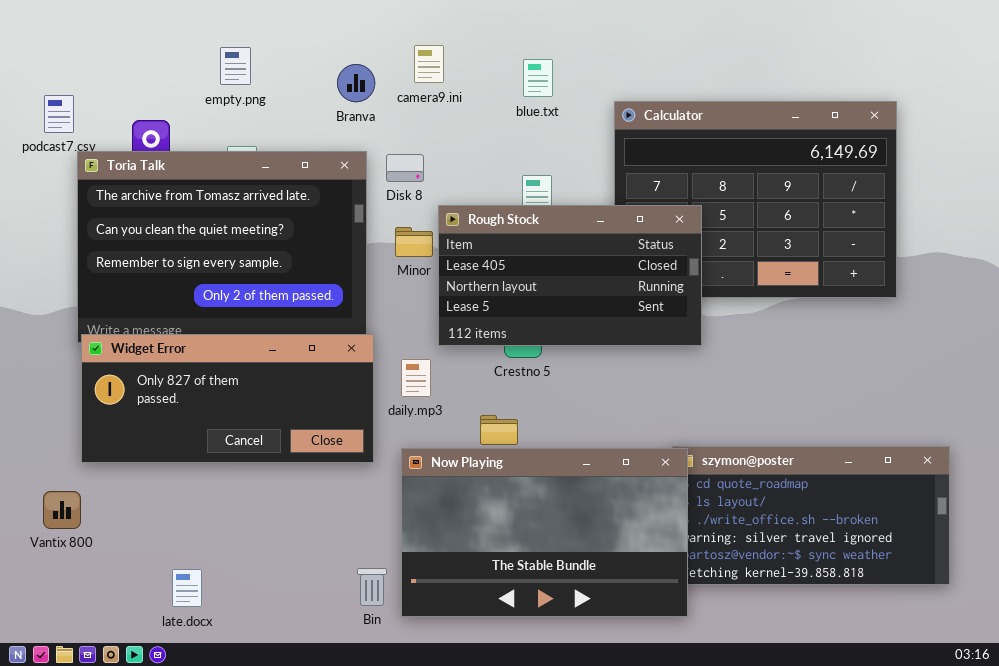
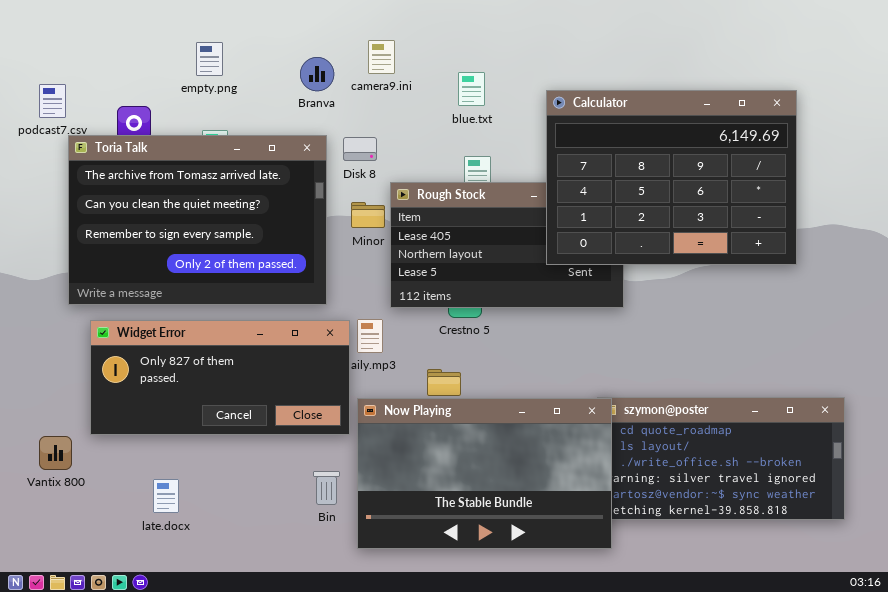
blue.txt: [523,59,553,97] -> [458,72,485,106], moved
Calculator: [614,101,897,298] -> [546,90,797,265], raised
Widget Error: [81,334,374,463] -> [90,320,350,435], moved
Bin: [357,568,387,606] -> [313,471,340,505], moved
late.docx: [172,569,202,607] -> [153,479,179,513], moved

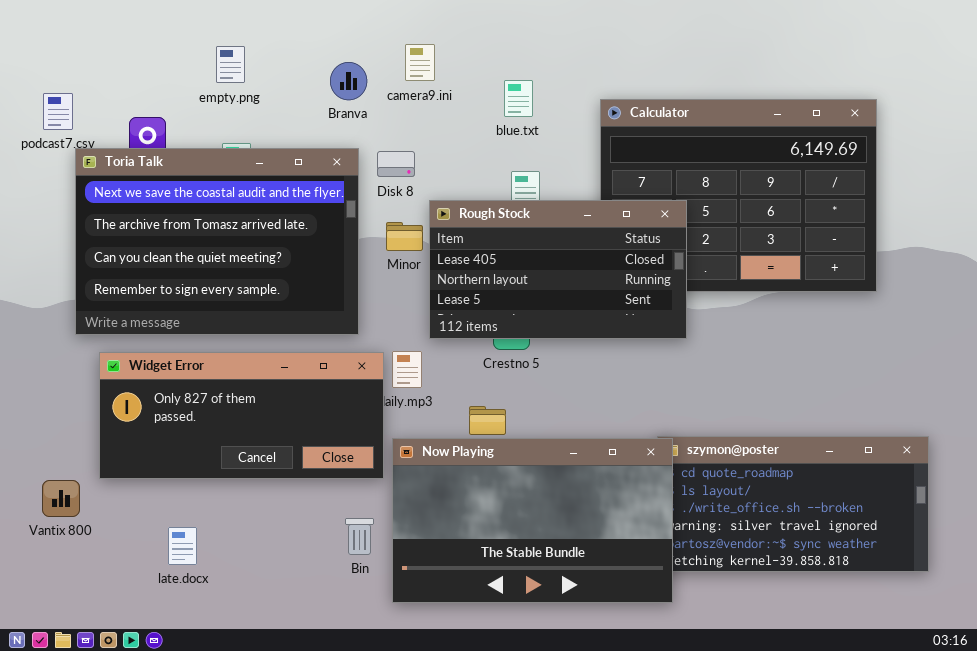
Toria Talk: [68,135,327,305] -> [75,148,359,335], scrolled up 1 row
Rough Stock: [390,182,624,308] -> [429,200,687,339], raised

